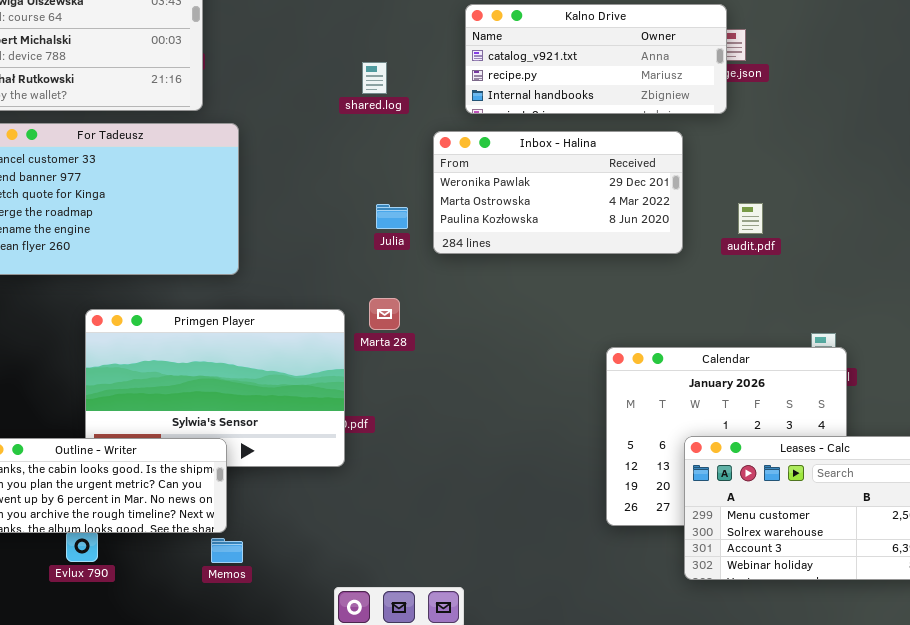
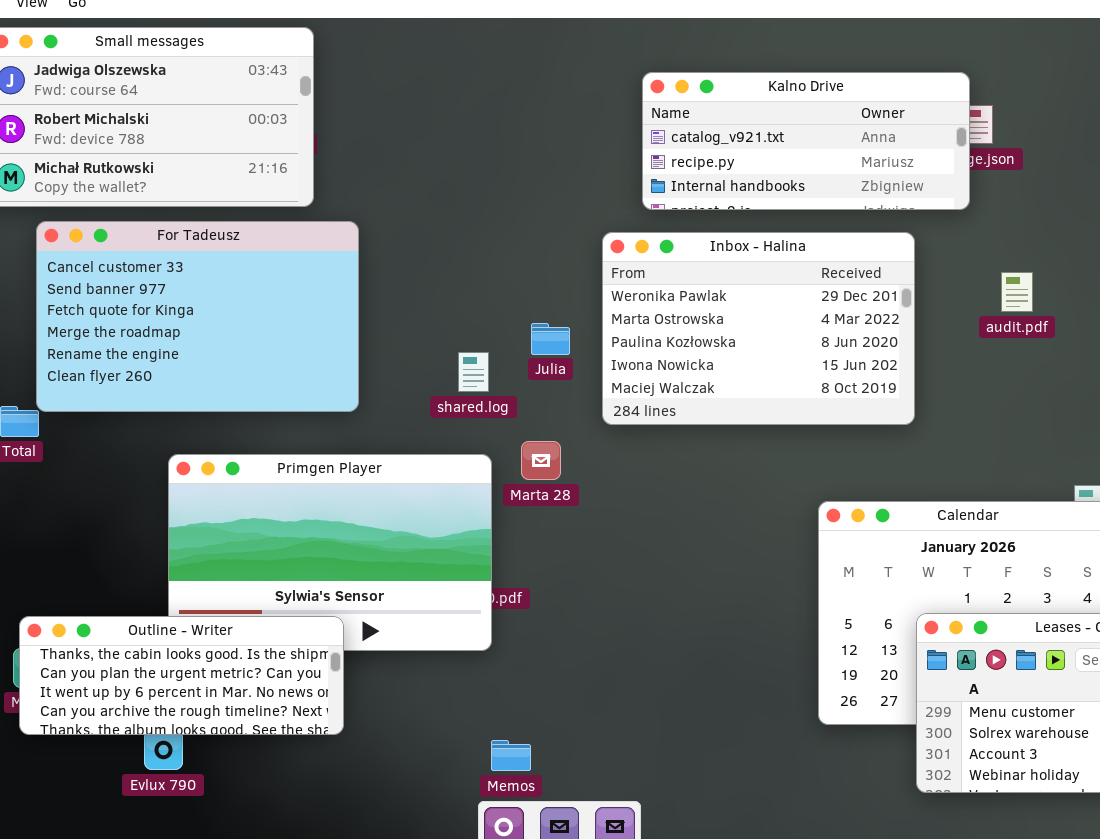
shared.log: [362,62,387,94] -> [458,352,489,392], moved
Inbox - Halina: [433,131,683,254] -> [602,232,915,425], resized
audit.pdf: [738,203,763,234] -> [1001,272,1033,312], moved
Memos: [211,538,243,563] -> [491,740,531,771], moved

